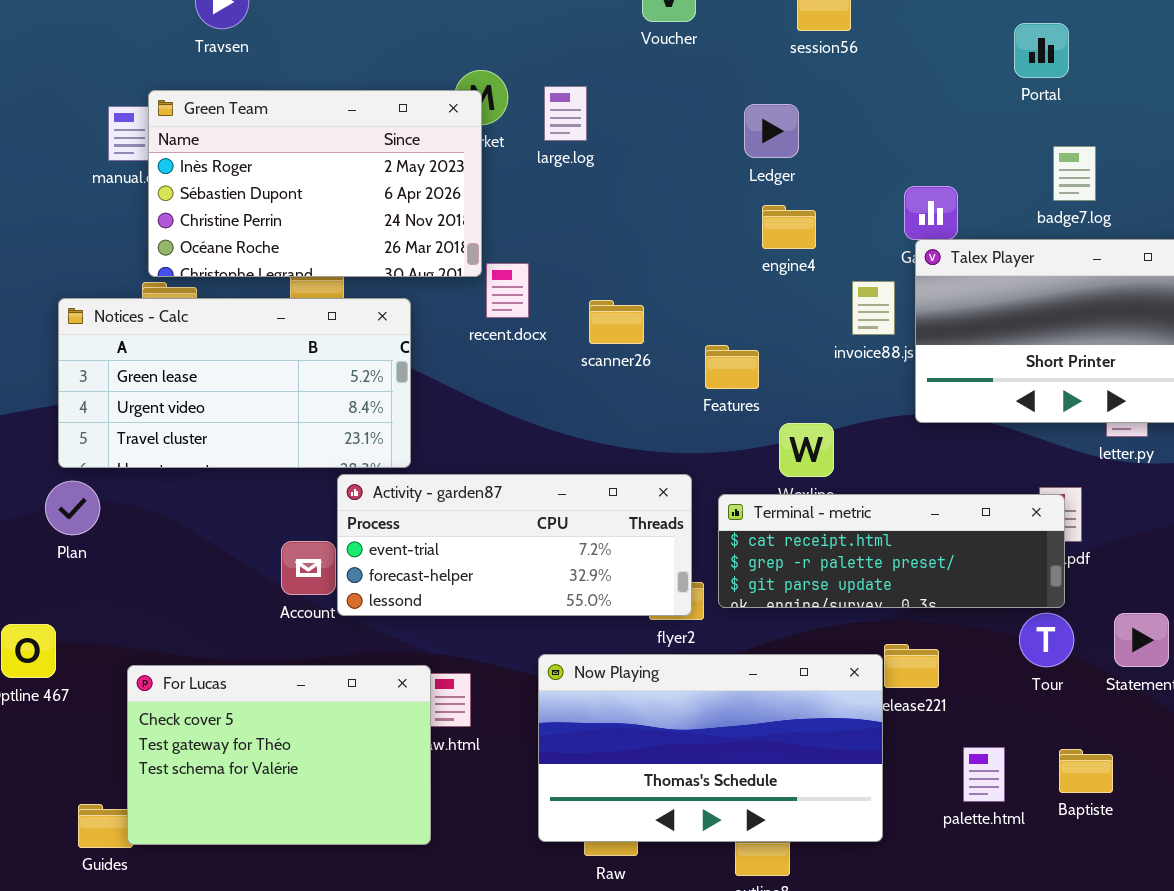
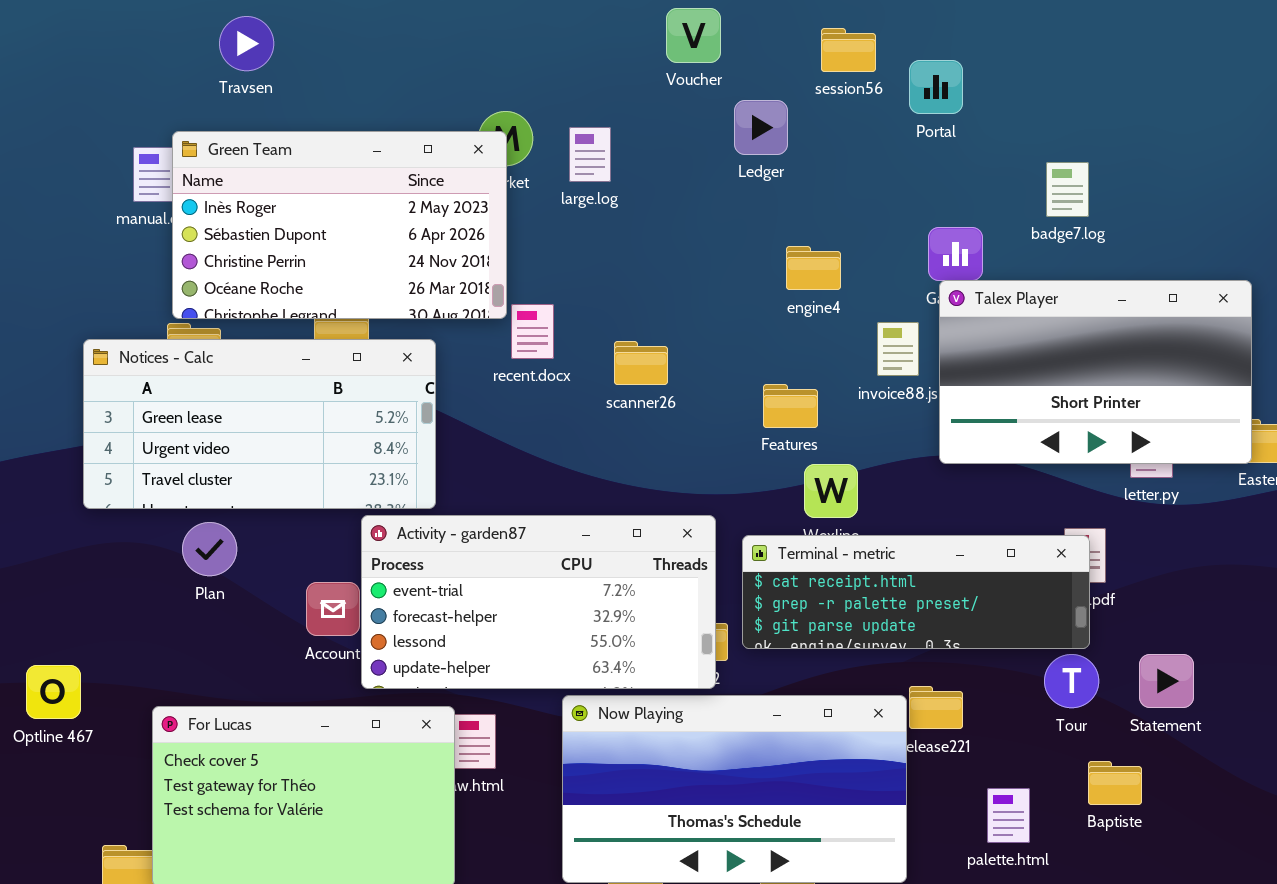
Portal: [1014,23,1069,78] -> [909,60,963,114], moved
Ledger: [744,104,799,158] -> [734,100,788,155], moved
badge7.log: [1053,146,1096,201] -> [1046,162,1089,217], moved
Features: [705,345,759,389] -> [763,384,818,428], moved
Activity - garden87: [337,474,692,616] -> [361,515,716,689], resized
Plan: [45,481,100,535] -> [182,522,237,576], moved
Baptiste: [1059,749,1113,793] -> [1088,761,1142,805], moved

